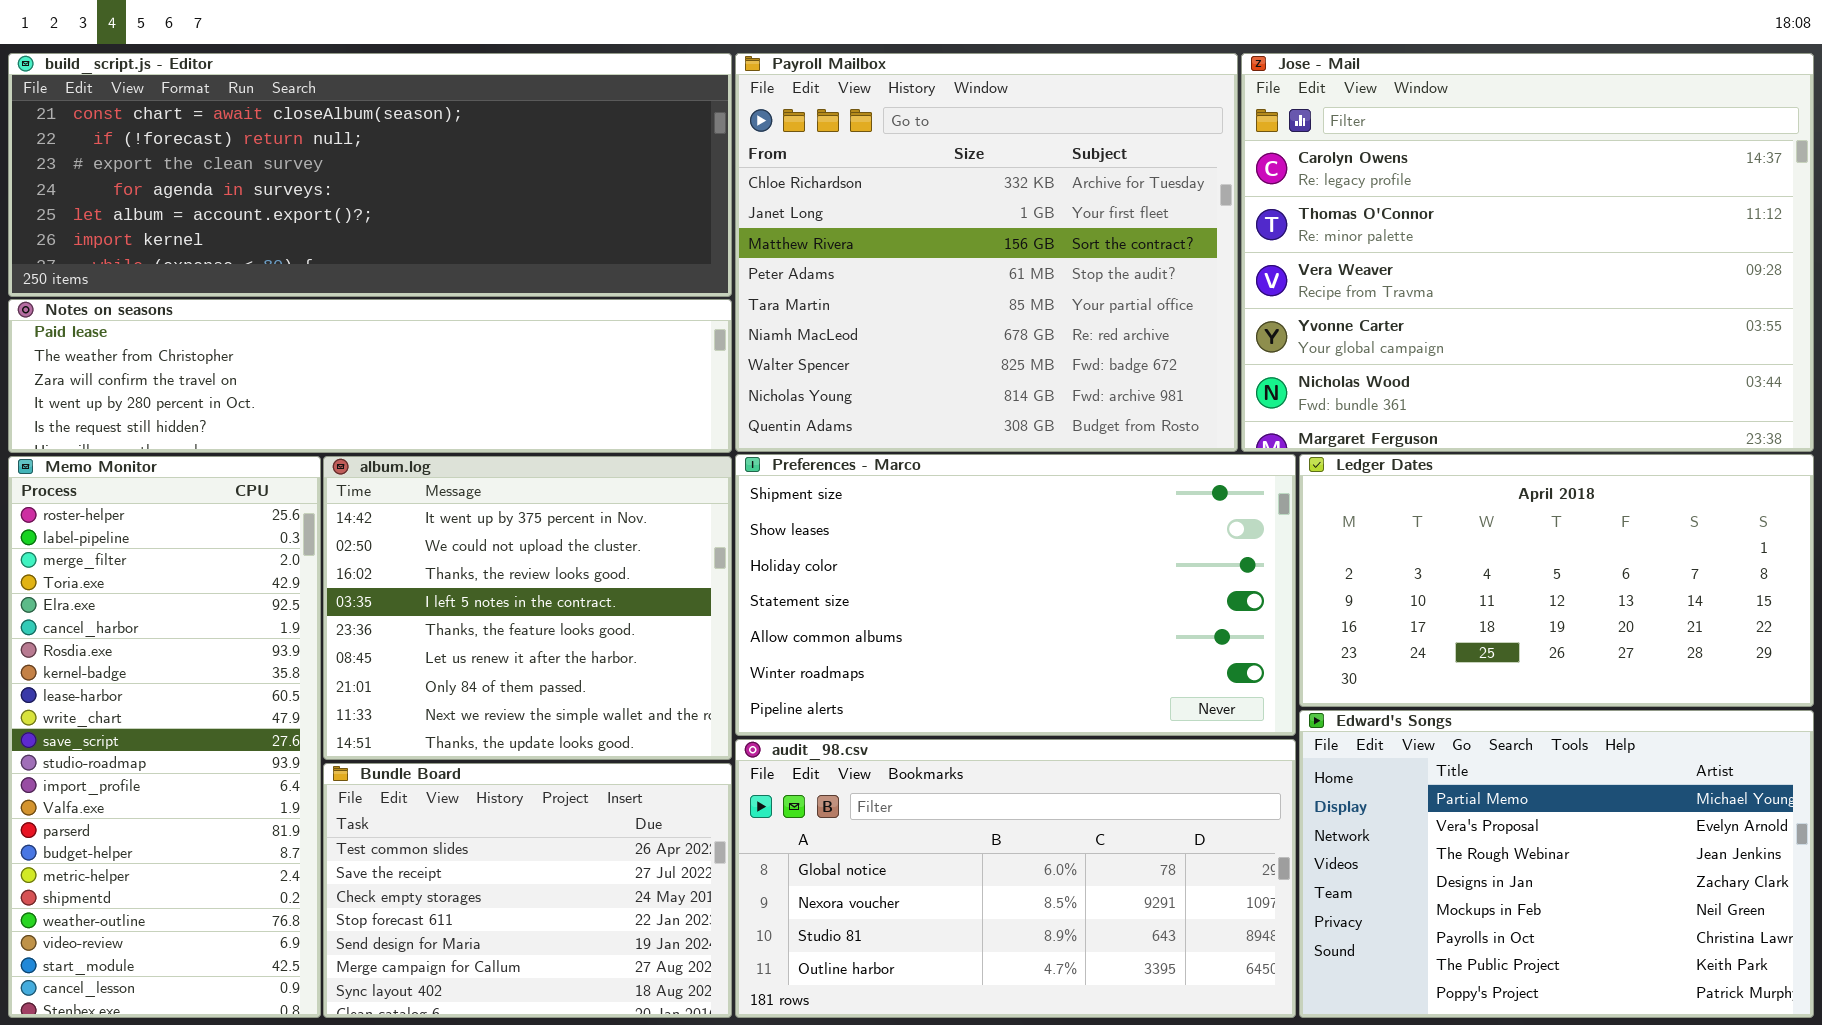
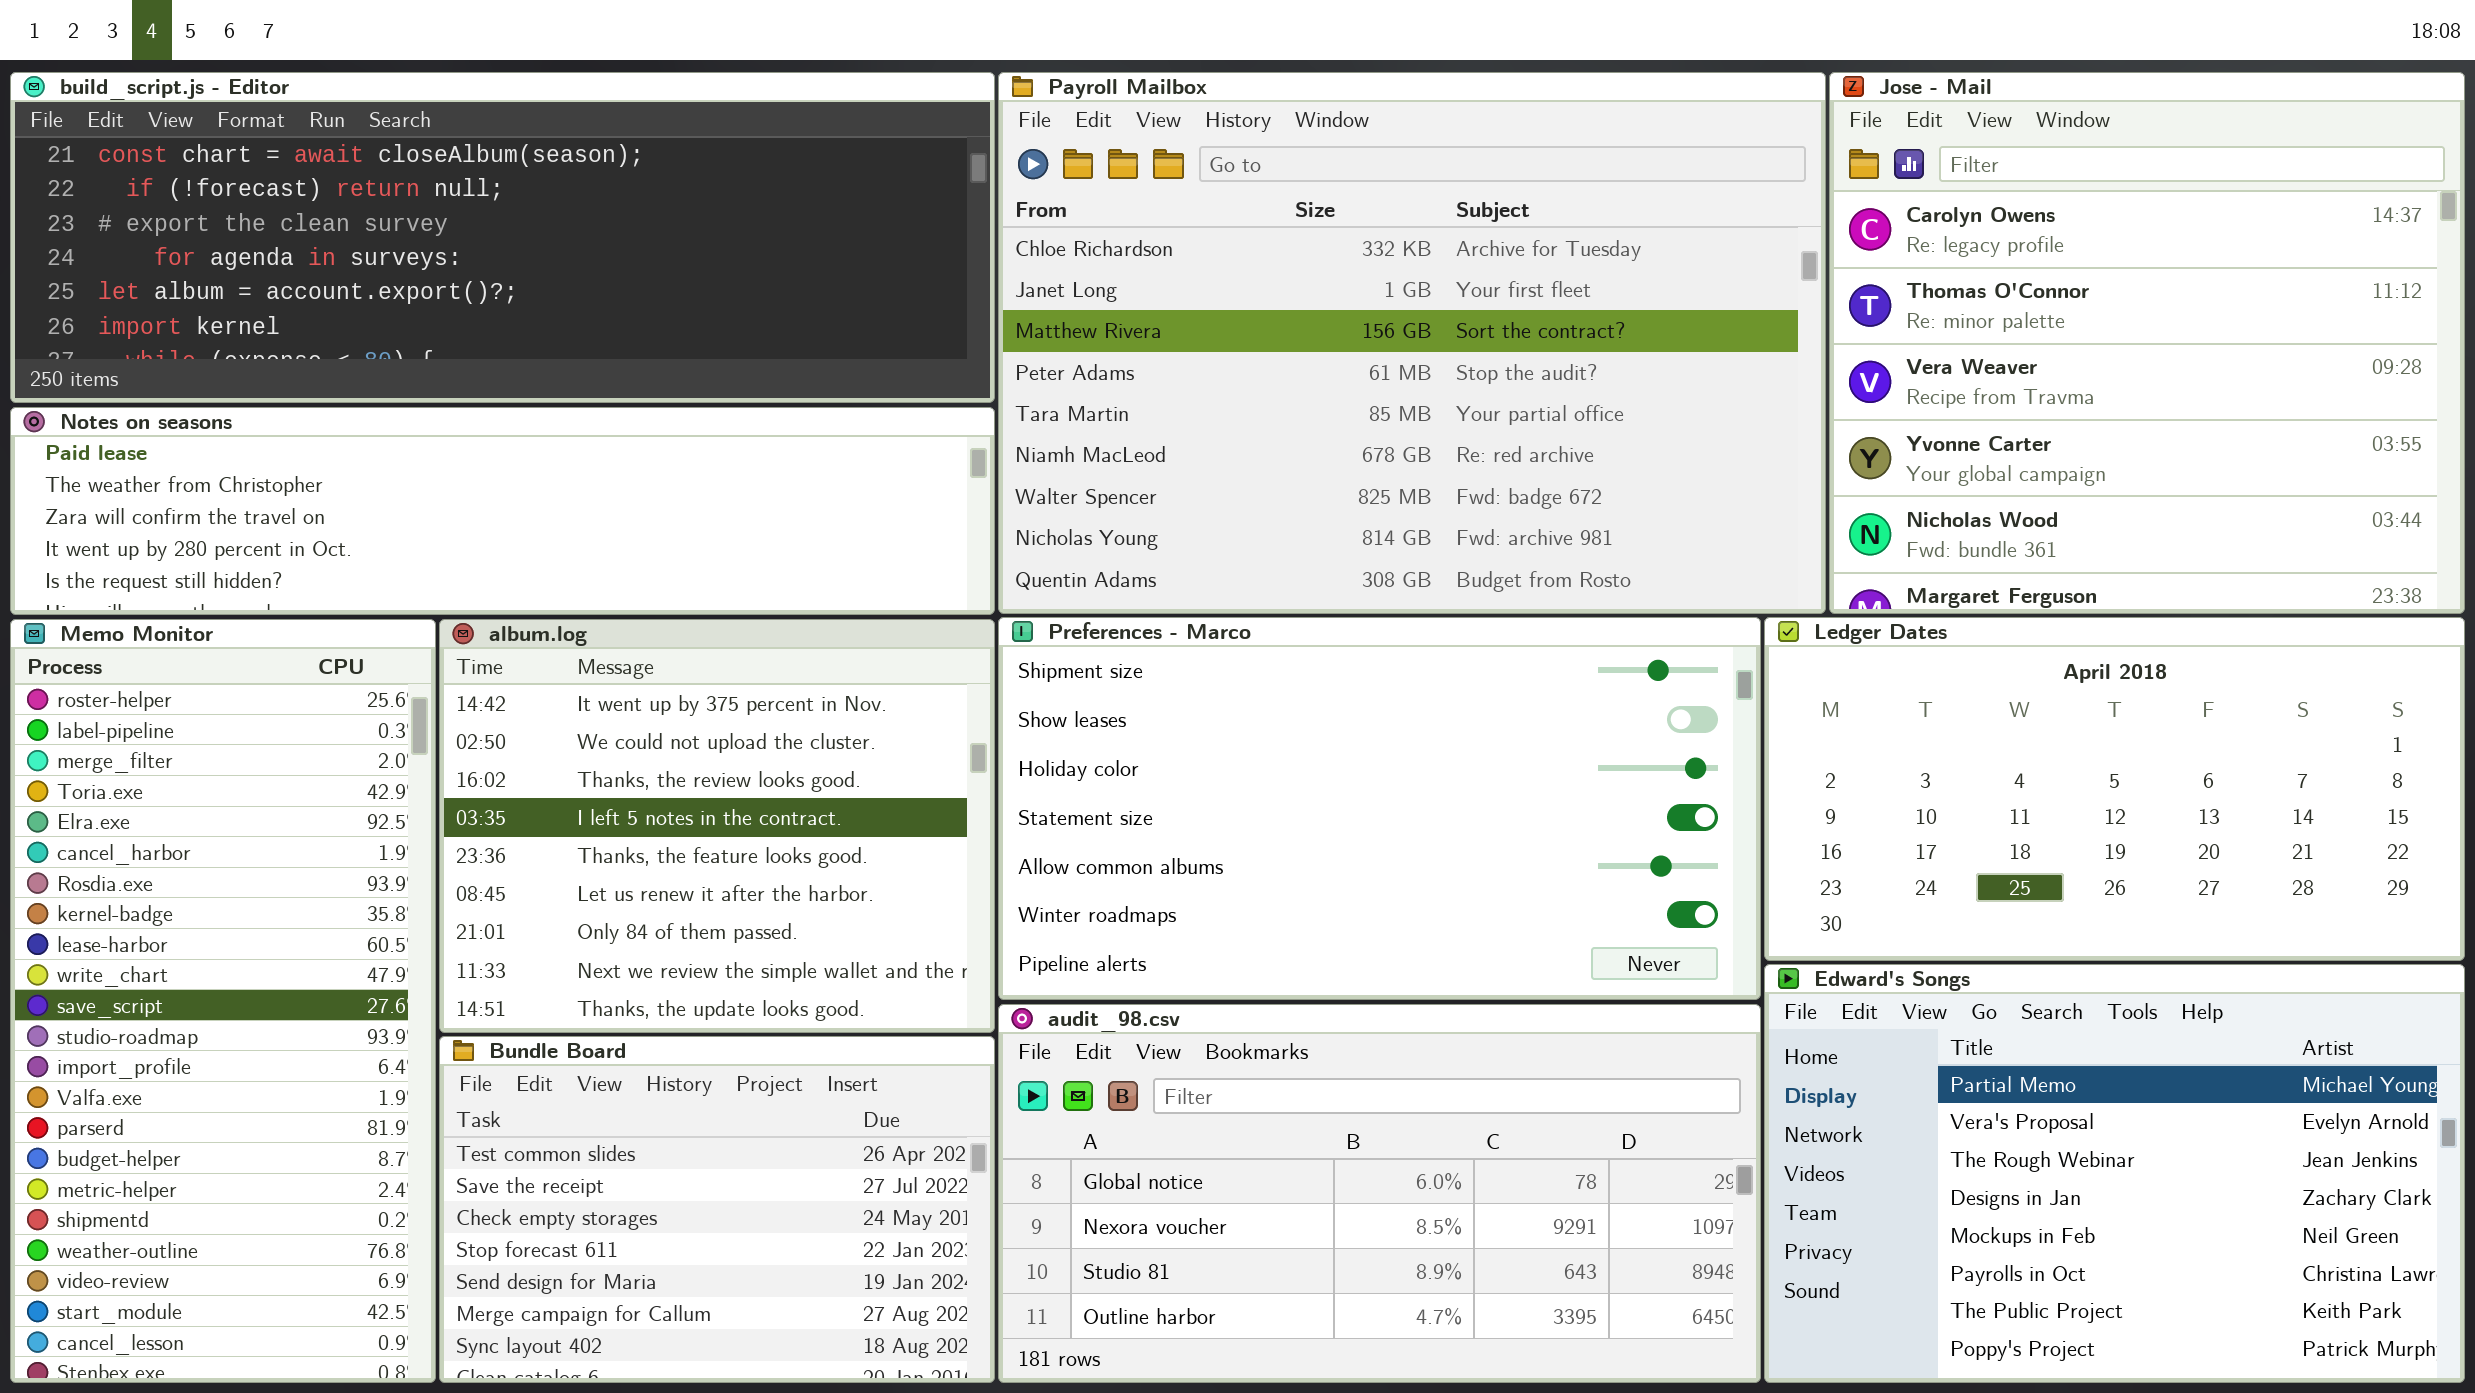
Payroll Mailbox: [735,53,1238,452] -> [998,72,1826,614], resized
Jose - Mail: [1241,53,1814,452] -> [1829,72,2465,614], resized

